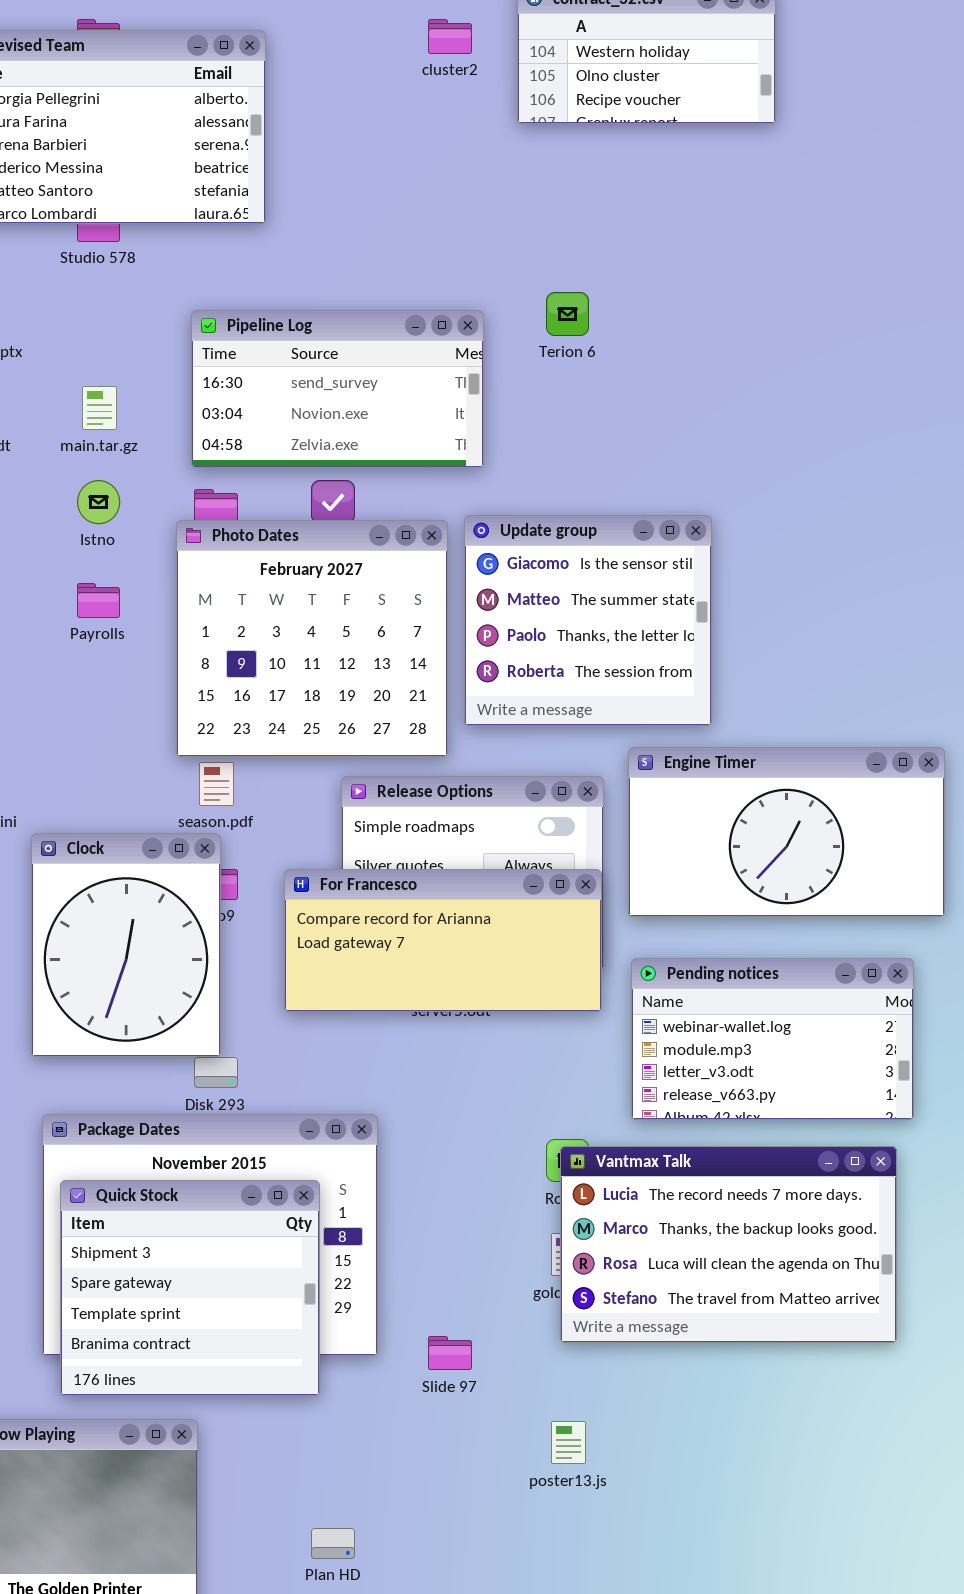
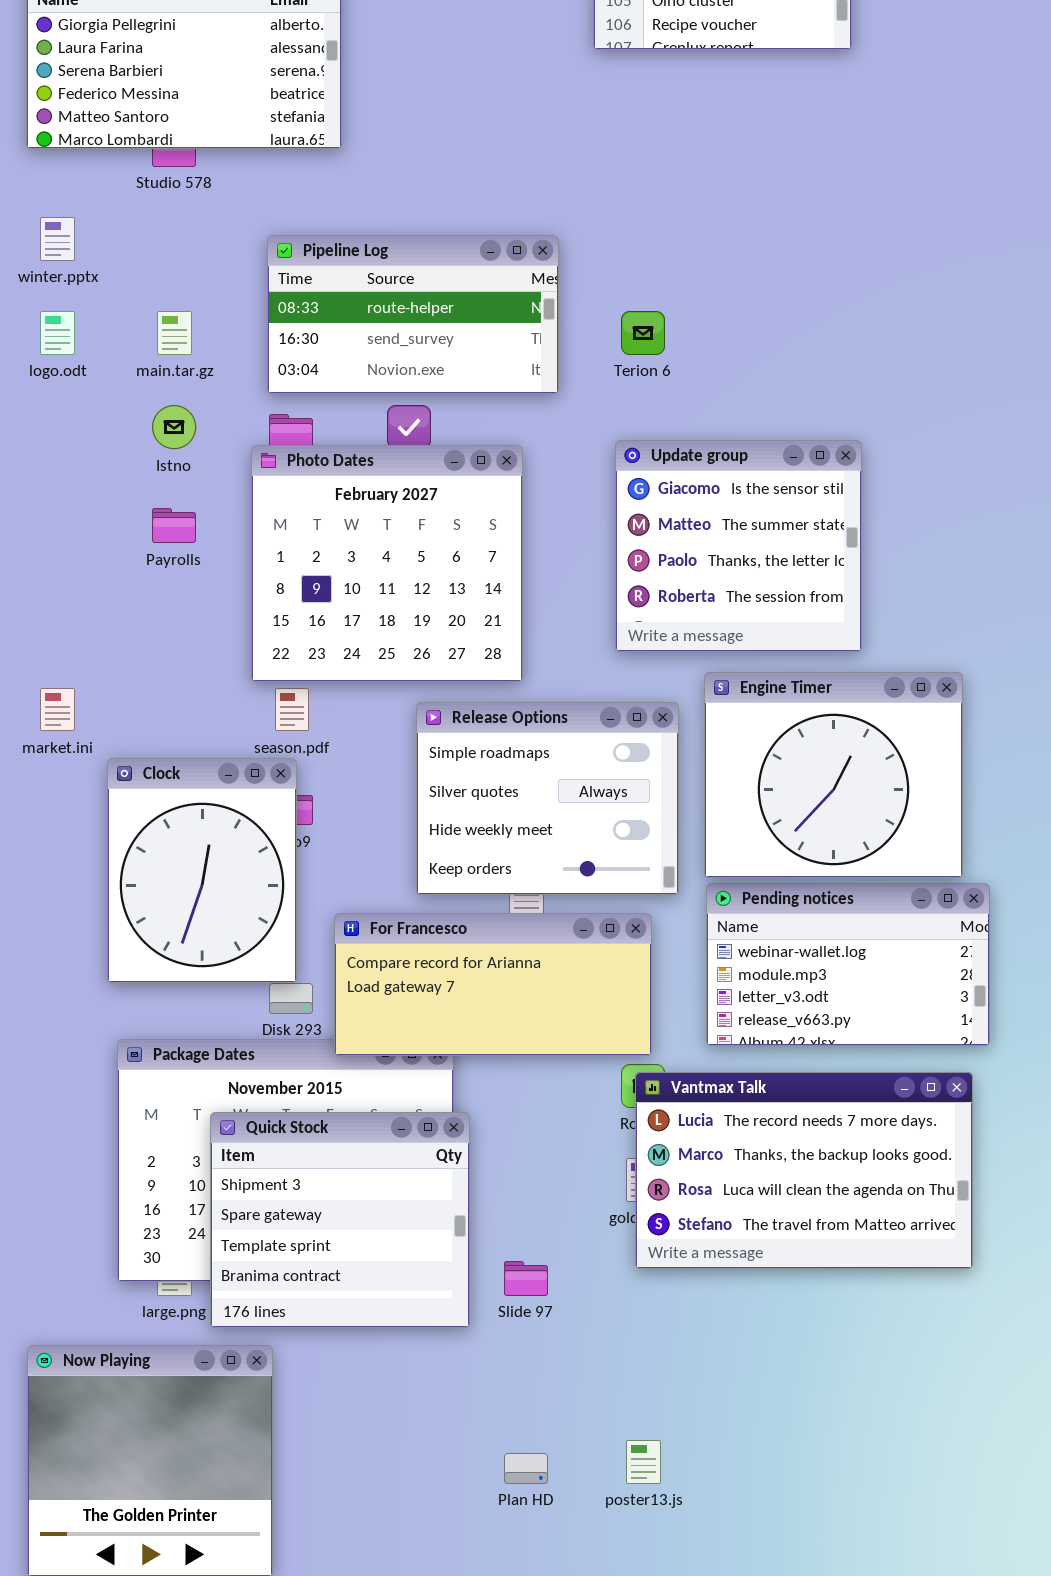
Terion 6: [546,292,589,336] -> [621,311,665,355], moved
Pipeline Log: [191,310,484,468] -> [267,235,559,394], scrolled up 1 row
Update group: [464,515,712,726] -> [615,440,862,652], moved
Engine Timer: [628,747,945,917] -> [704,672,963,878], resized
For Francesco: [284,869,602,1012] -> [334,913,652,1056], moved
Quick Stock: [60,1180,320,1396] -> [210,1112,470,1328], moved
poster13.js: [551,1421,586,1464] -> [626,1440,661,1484], moved
Plan HD: [311,1528,355,1559] -> [504,1453,548,1484], moved

